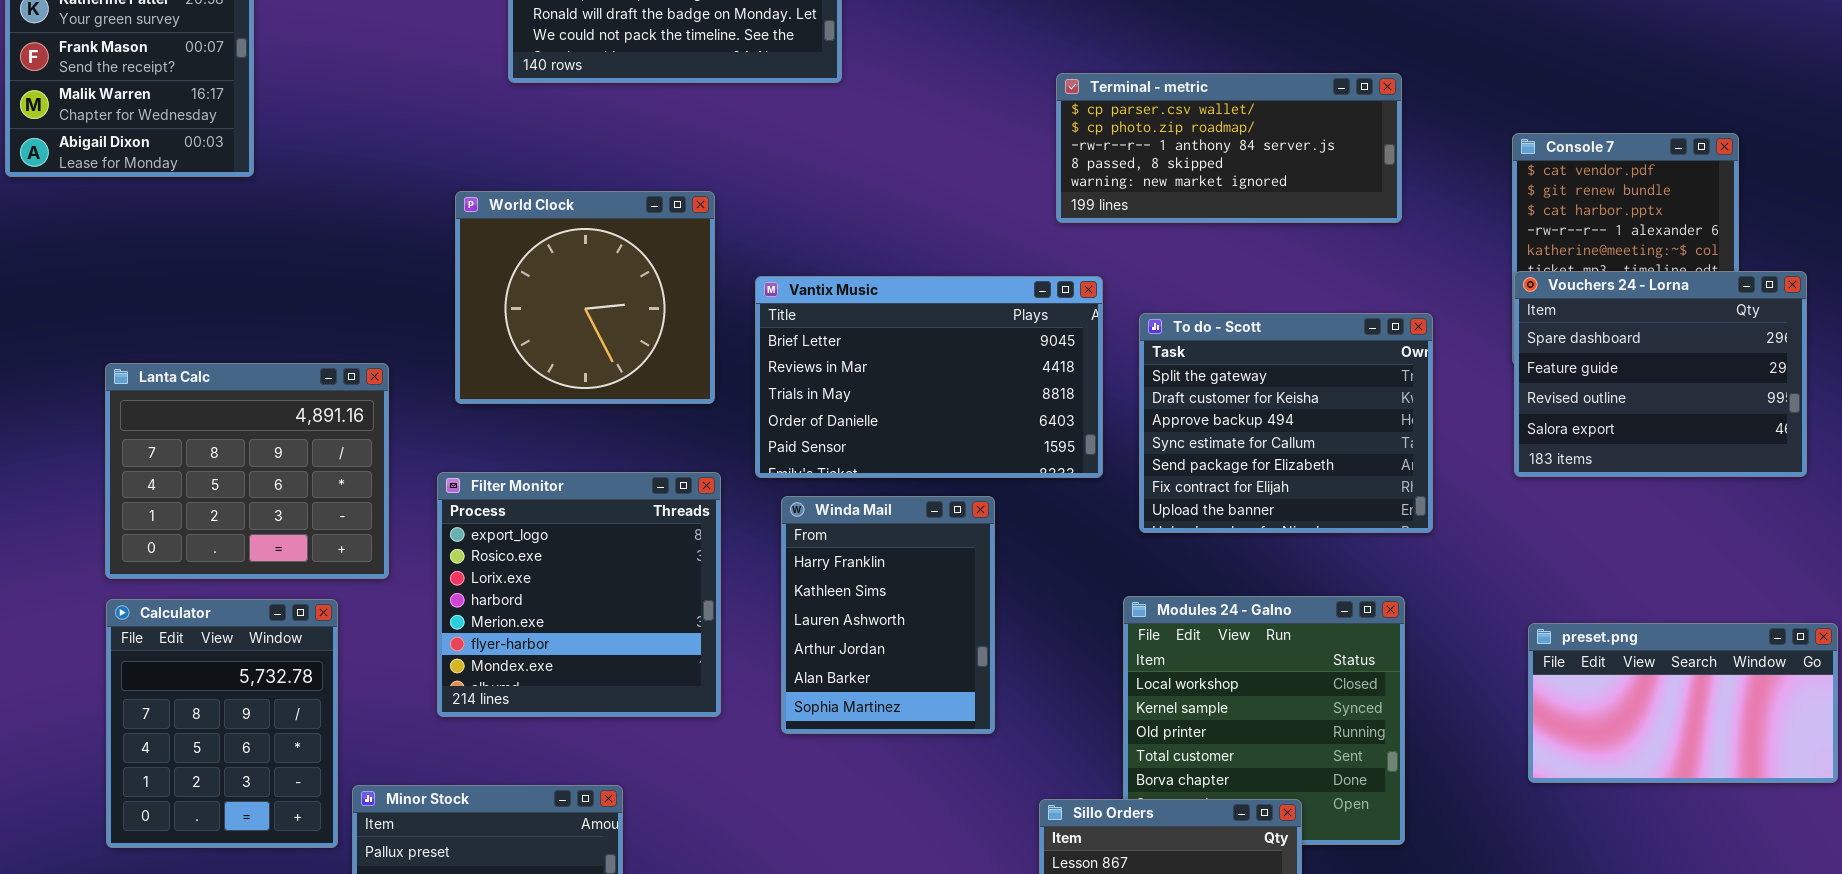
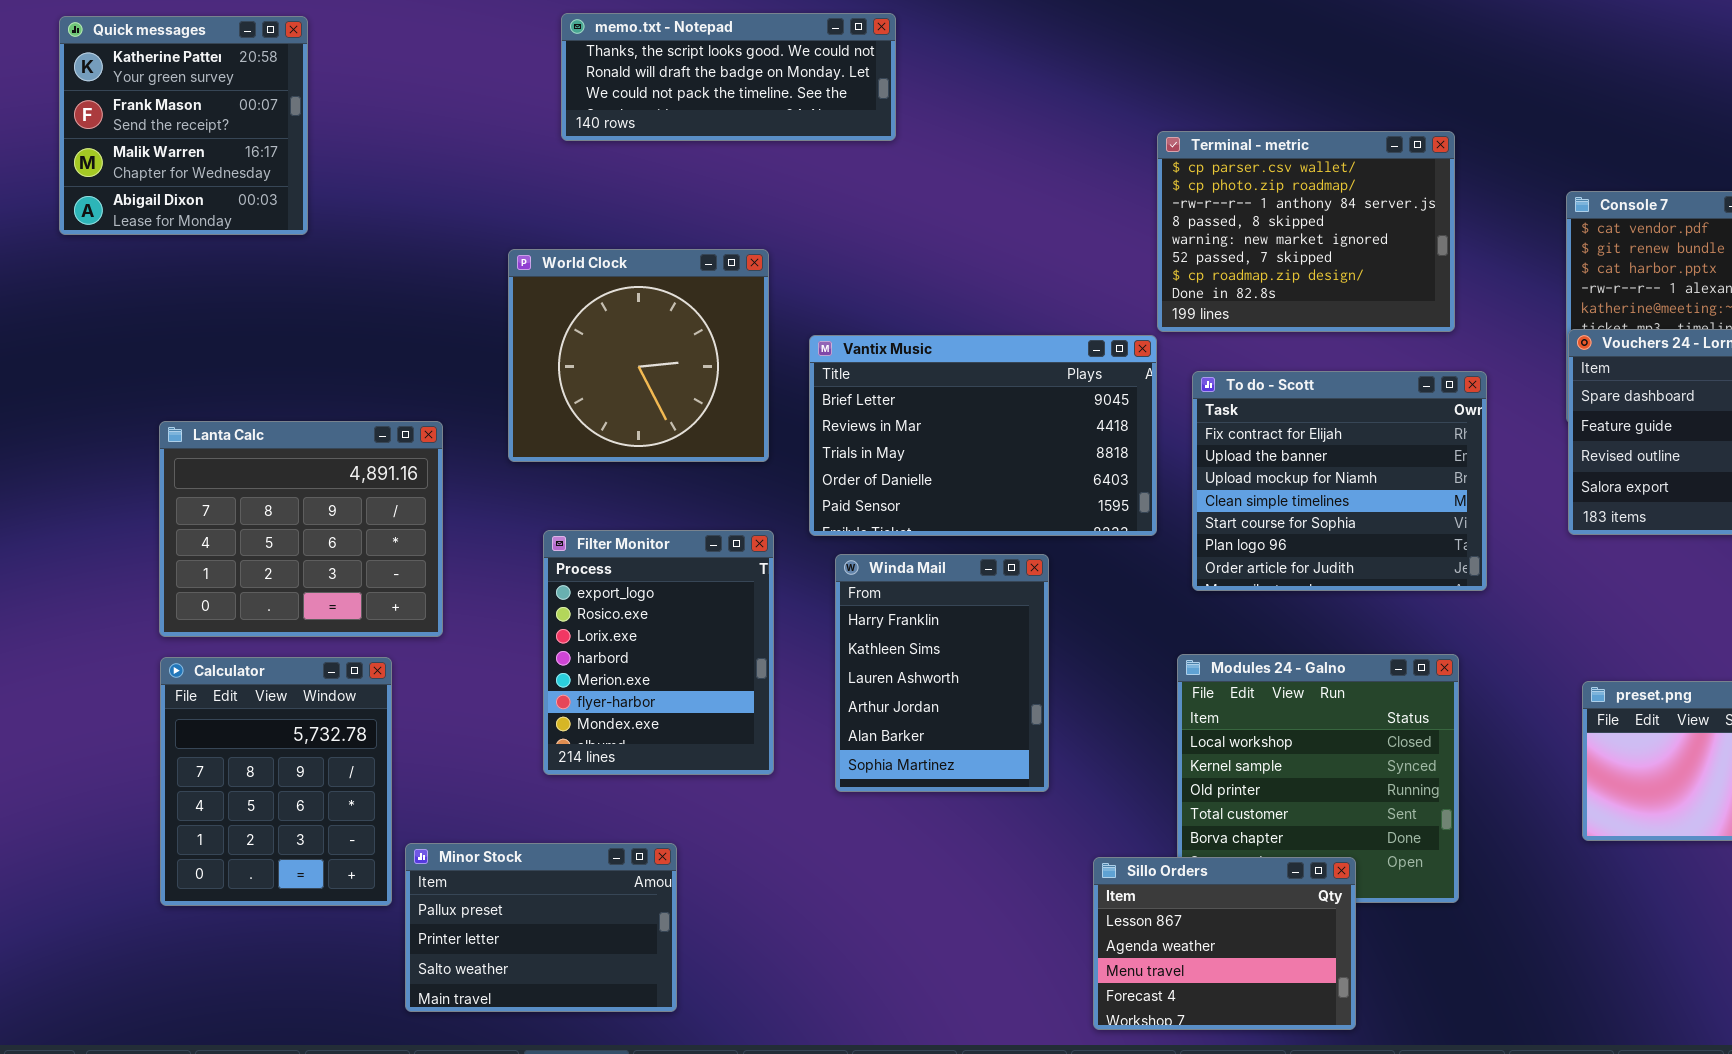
Terminal - metric: [1056,73,1402,223] -> [1157,131,1455,332], resized
To do - Scott: [1139,313,1433,533] -> [1192,371,1487,591], scrolled down 5 rows
Filter Monitor: [437,472,721,717] -> [543,530,774,775], resized

